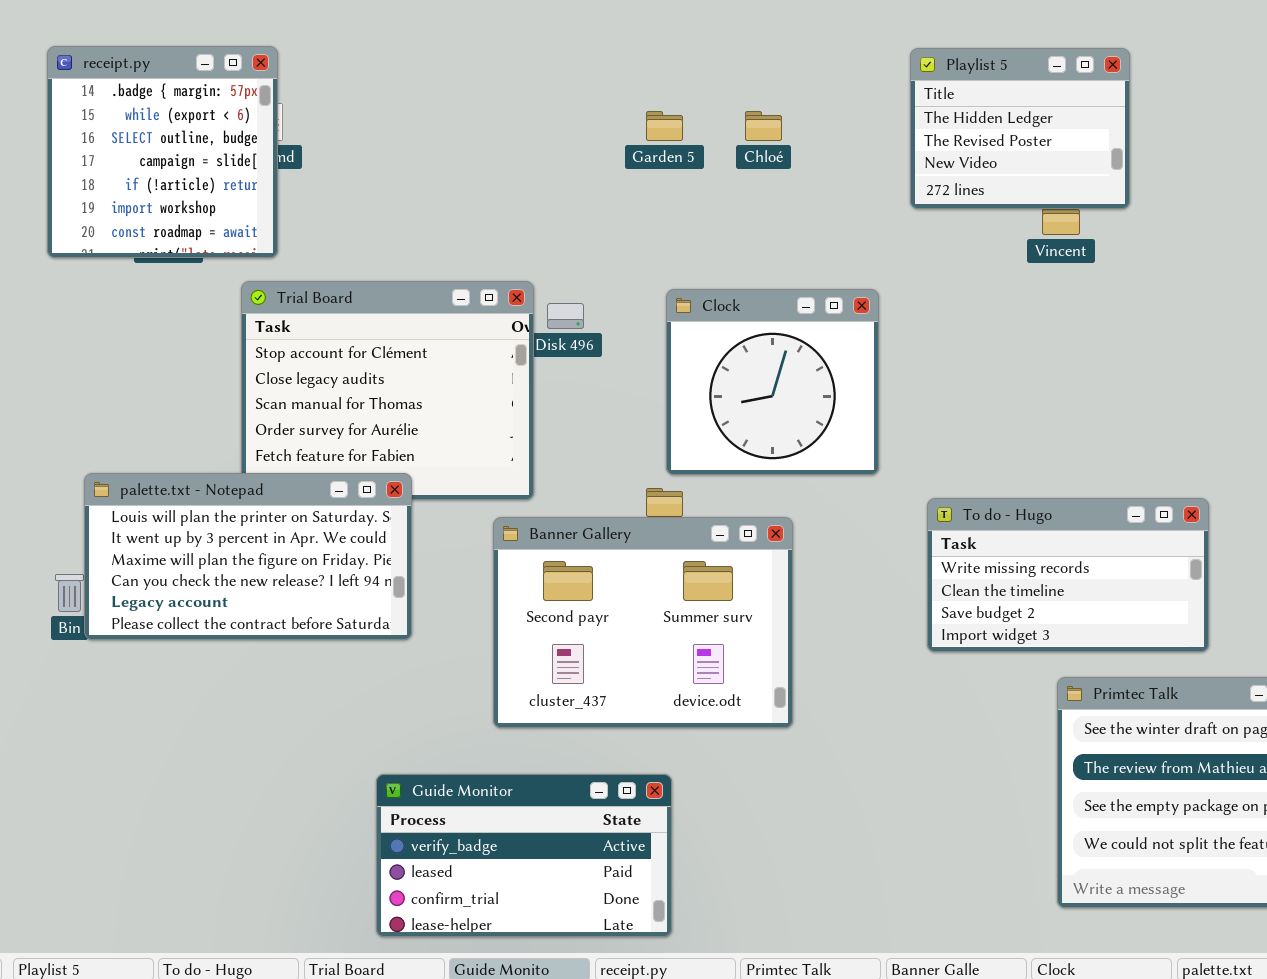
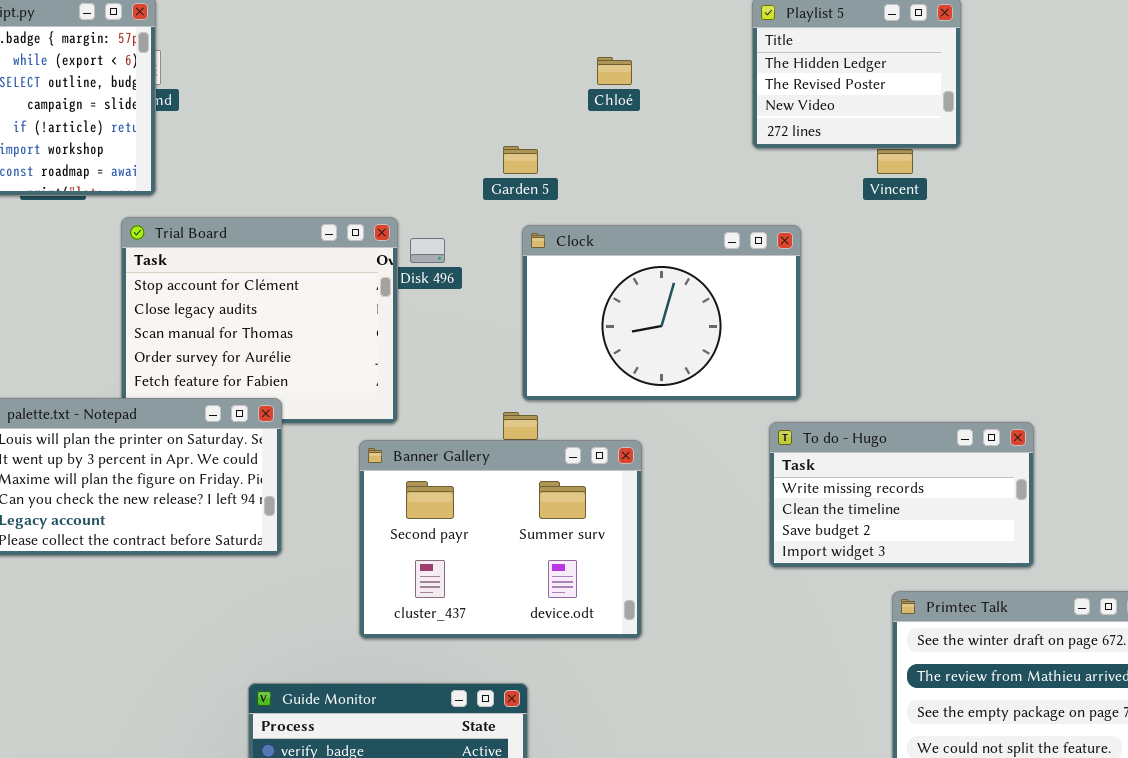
Garden 5: [646,111,683,141] -> [503,146,538,174], moved
Clock: [666,289,879,475] -> [522,225,801,401], resized

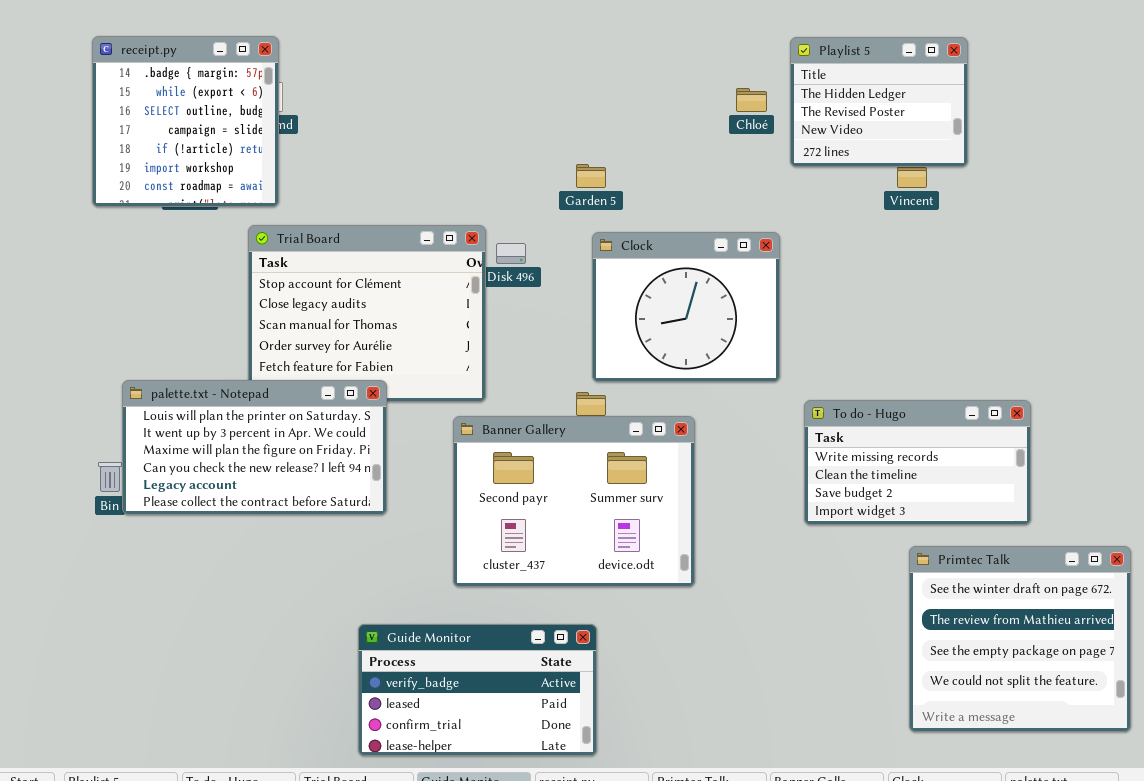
Chloé: [597,57,632,85] -> [736,88,767,112], moved
Clock: [522,225,801,401] -> [592,232,780,382], resized

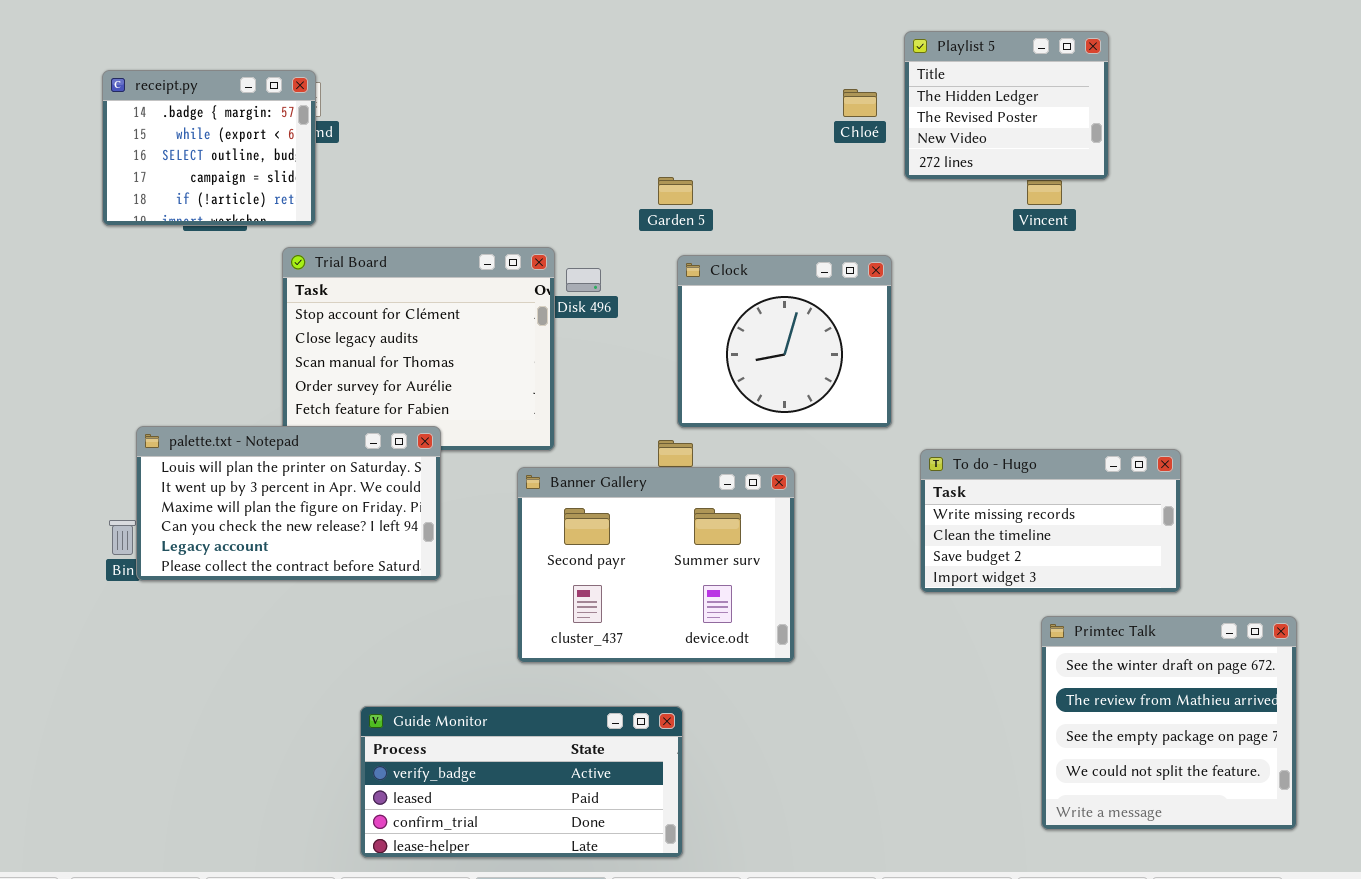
receipt.py: [92,36,279,207] -> [102,70,316,226], resized
Guide Monitor: [358,624,597,756] -> [360,706,683,858], resized

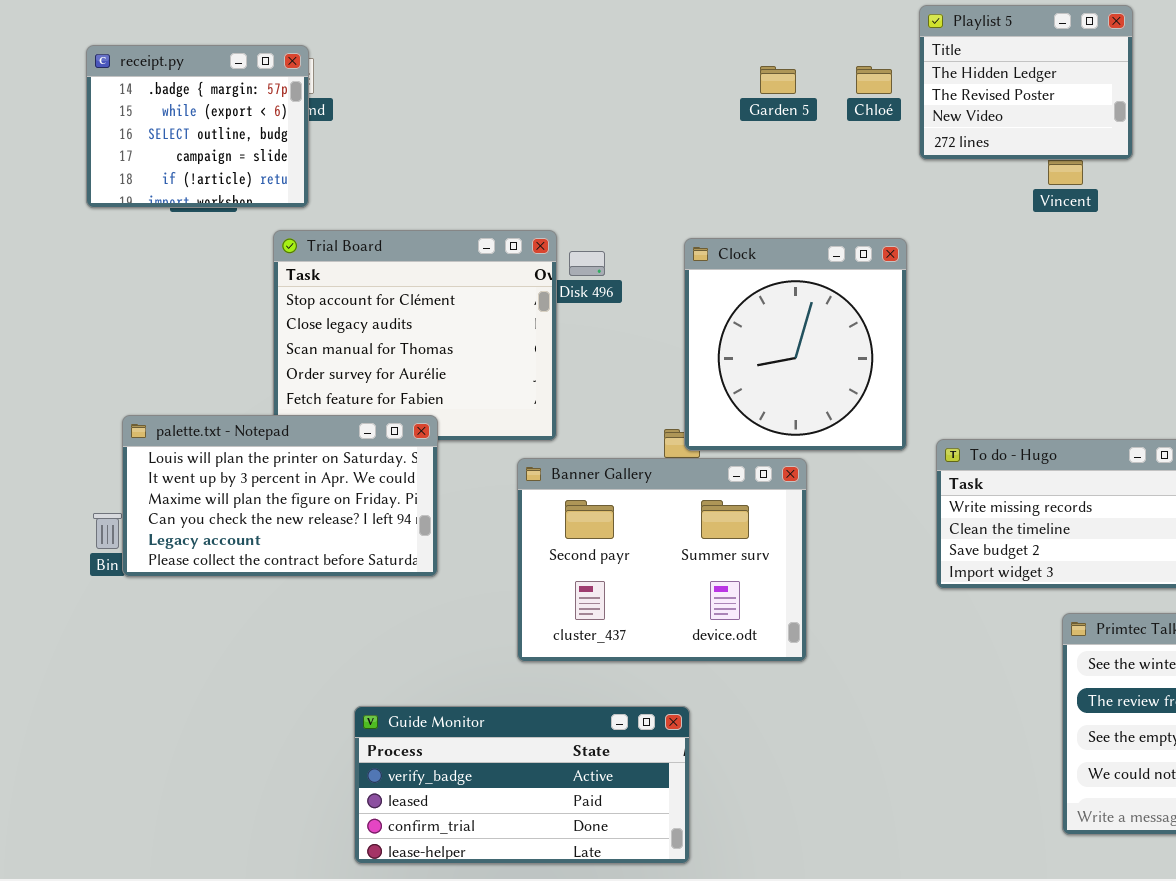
Garden 5: [658,177,693,205] -> [760,66,796,94], moved
Clock: [677,255,892,428] -> [684,238,907,451], resized

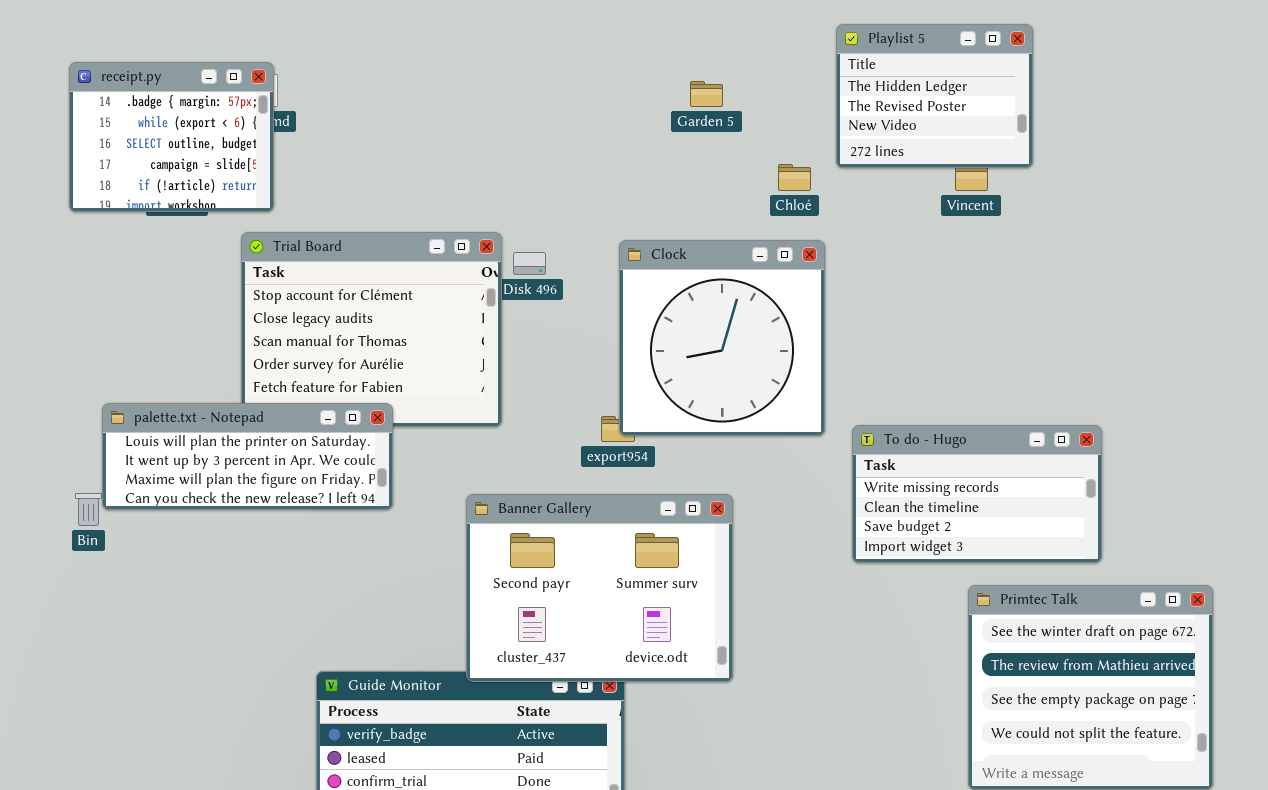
Chloé: [856,66,892,94] -> [778,164,811,191], moved
palette.txt - Notepad: [122,415,438,577] -> [102,403,393,510], resized
Banner Gallery: [517,458,807,662] -> [466,494,733,682], moved

